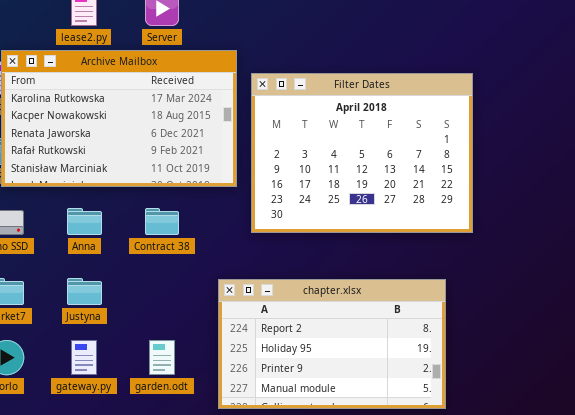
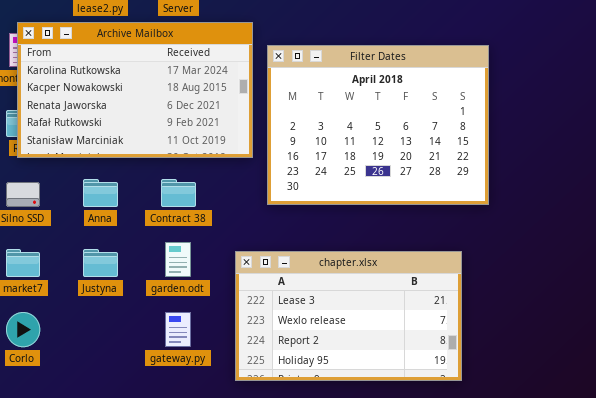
chapter.xlsx: [218,279,446,409] -> [235,251,462,381], scrolled up 2 rows
gateway.py: [71,340,97,375] -> [165,312,191,347], moved
garden.odt: [149,340,175,375] -> [165,242,191,277], moved

